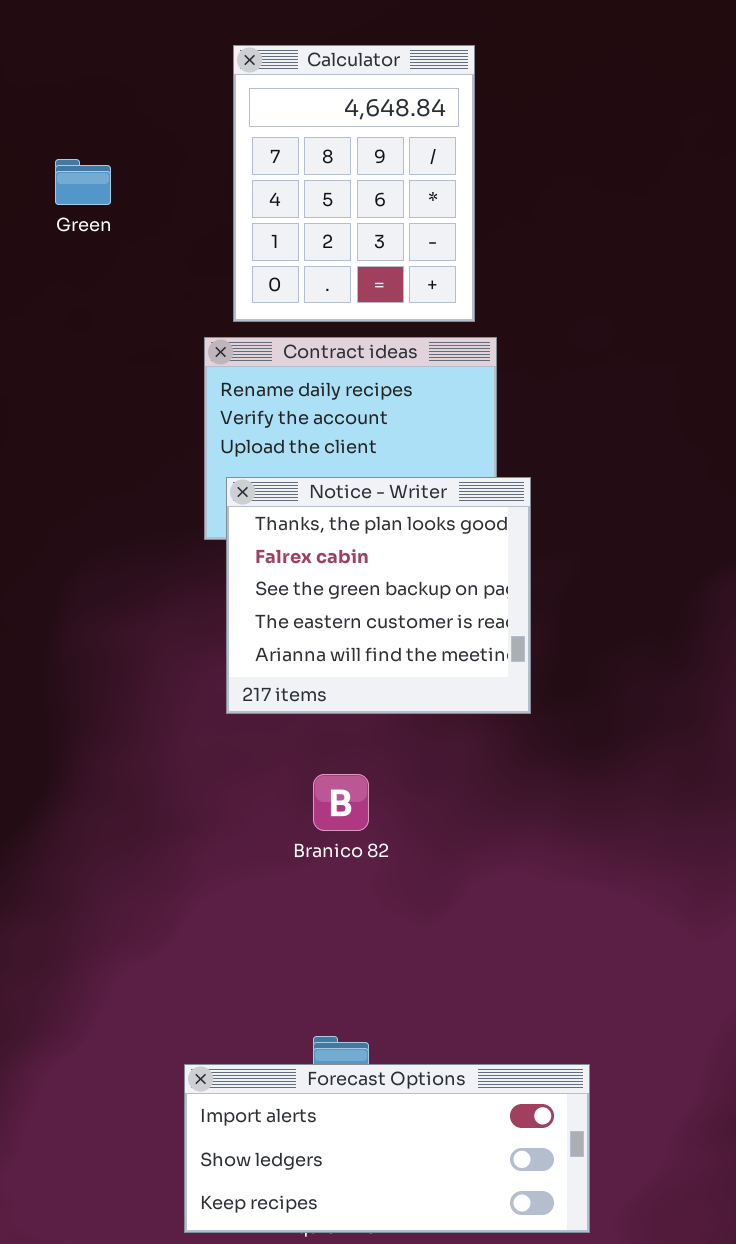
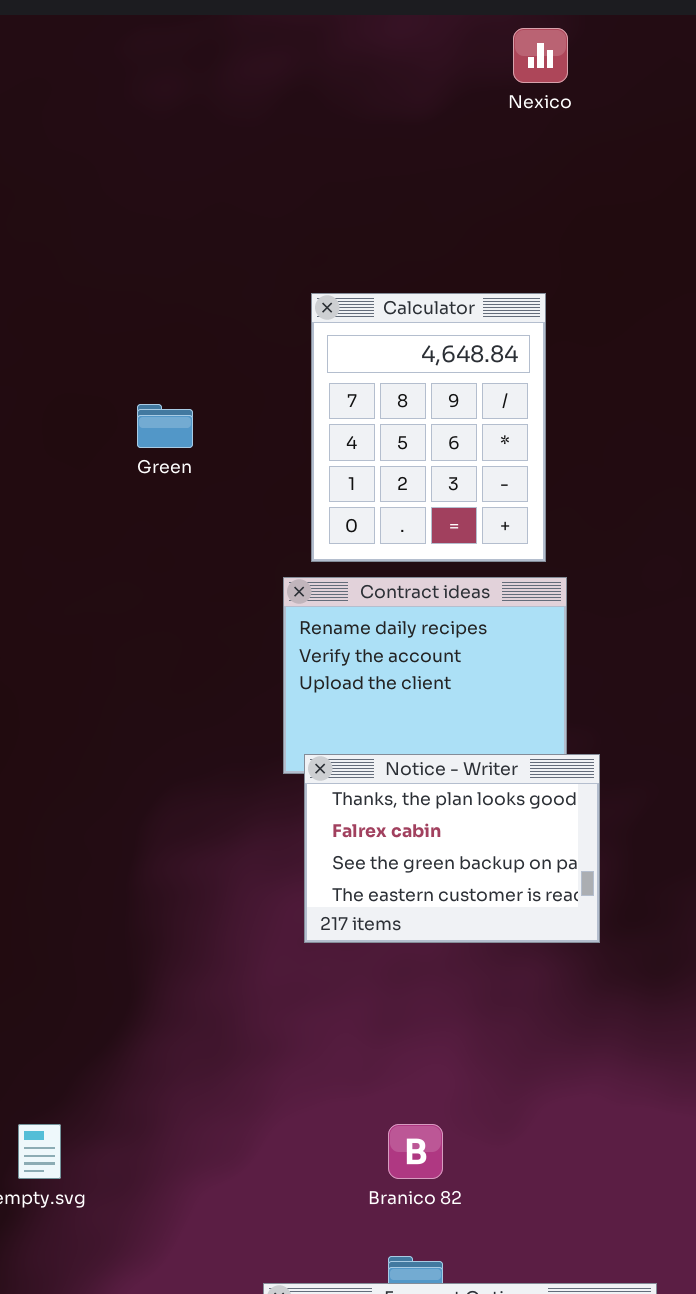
Notice - Writer: [226,477,531,714] -> [304,754,600,943], resized
Branico 82: [313,774,369,831] -> [388,1124,443,1179], moved

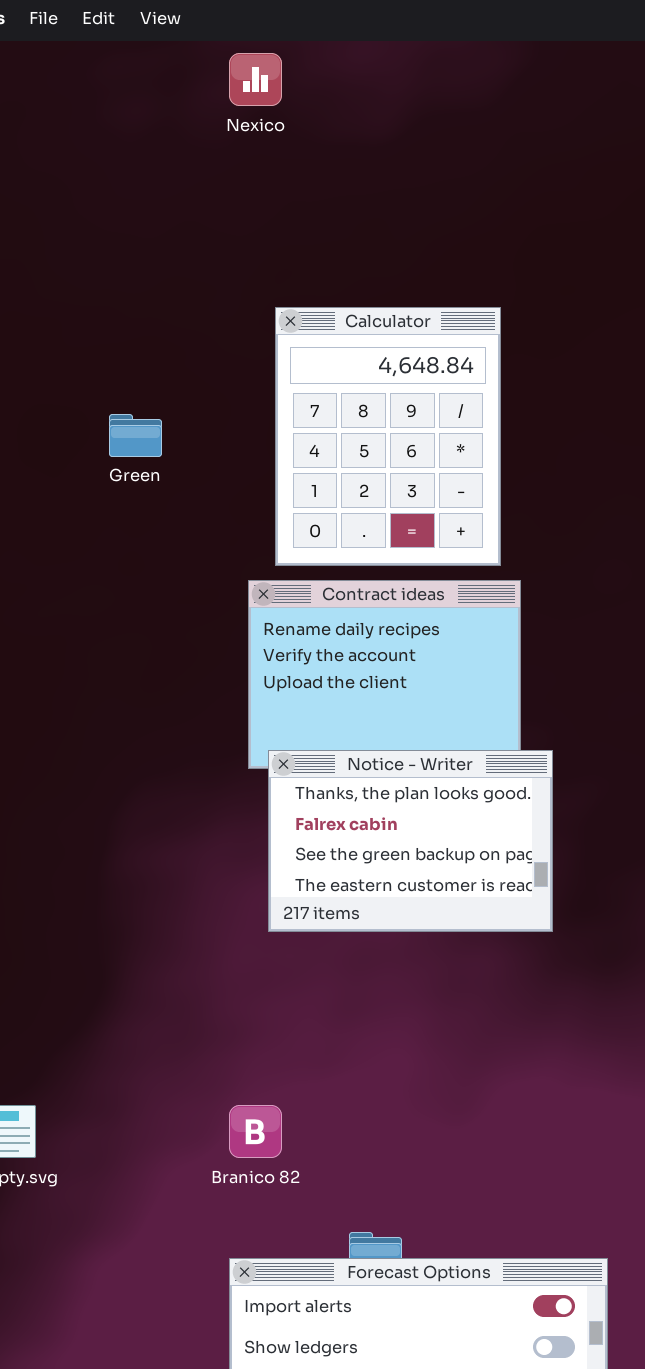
Nexico: [513,28,568,83] -> [229,53,282,106], moved
Branico 82: [388,1124,443,1179] -> [229,1105,282,1158], moved

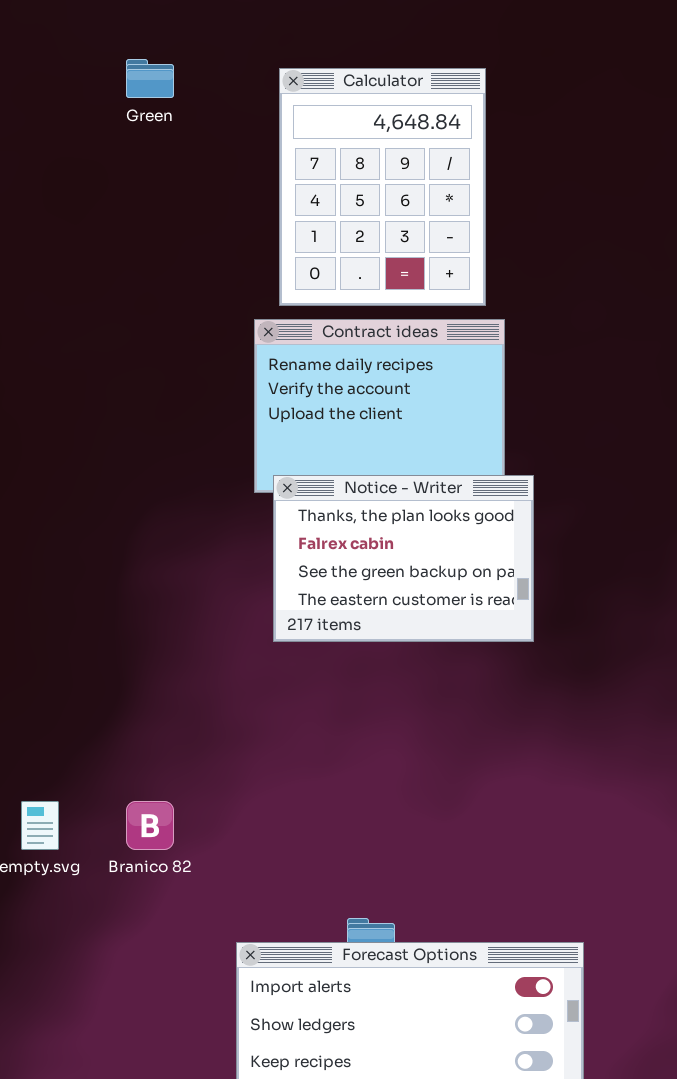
Green: [109,414,162,457] -> [126,59,174,98], moved
Branico 82: [229,1105,282,1158] -> [126,801,174,850], moved

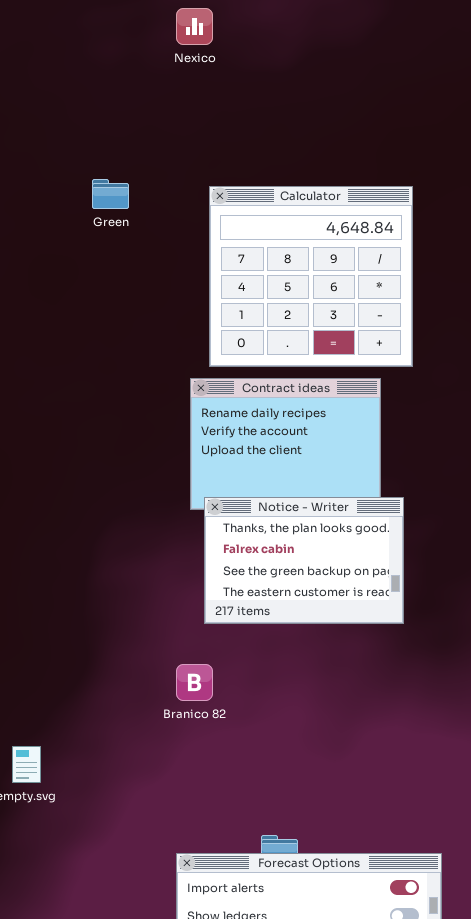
Calculator: [279,68,486,306] -> [209,186,413,367], resized
Branico 82: [126,801,174,850] -> [176,664,213,701], moved

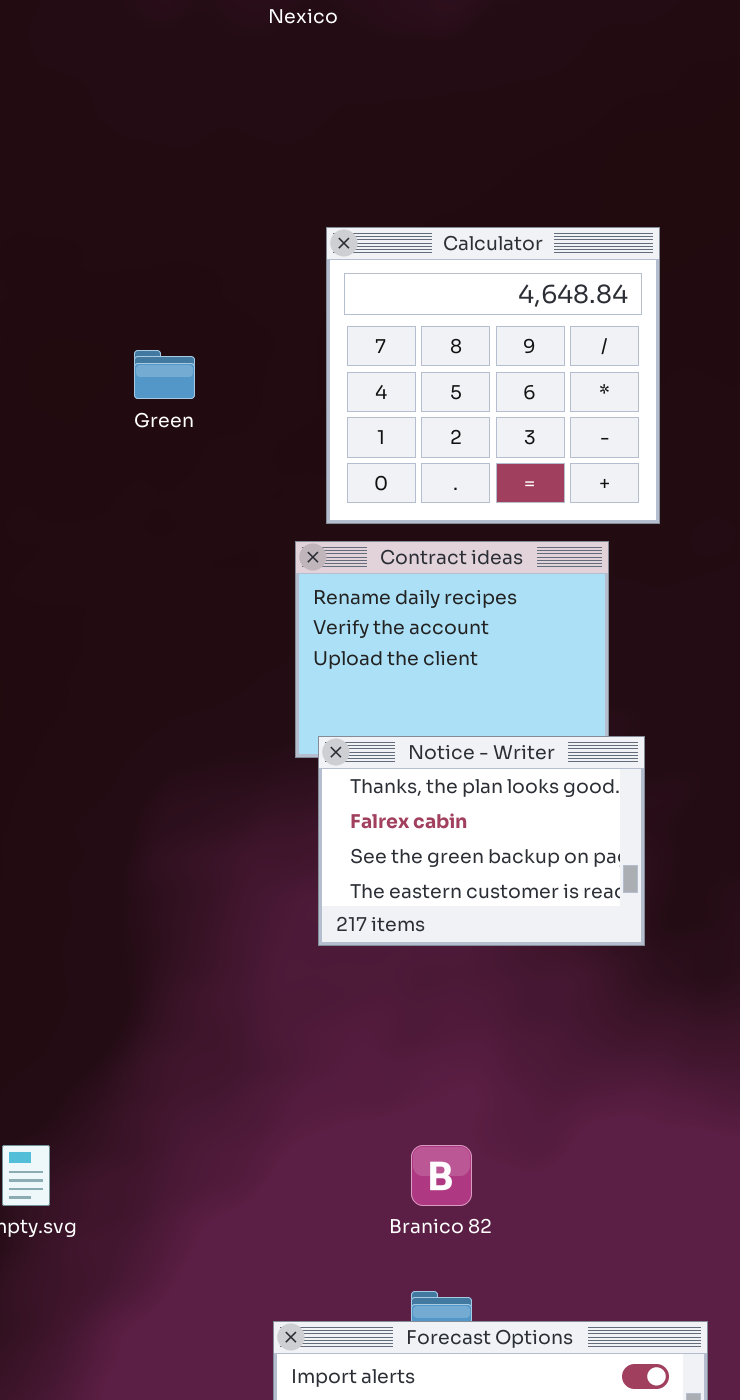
Green: [92,179,129,209] -> [134,350,195,399], moved
Branico 82: [176,664,213,701] -> [411,1145,472,1206], moved

